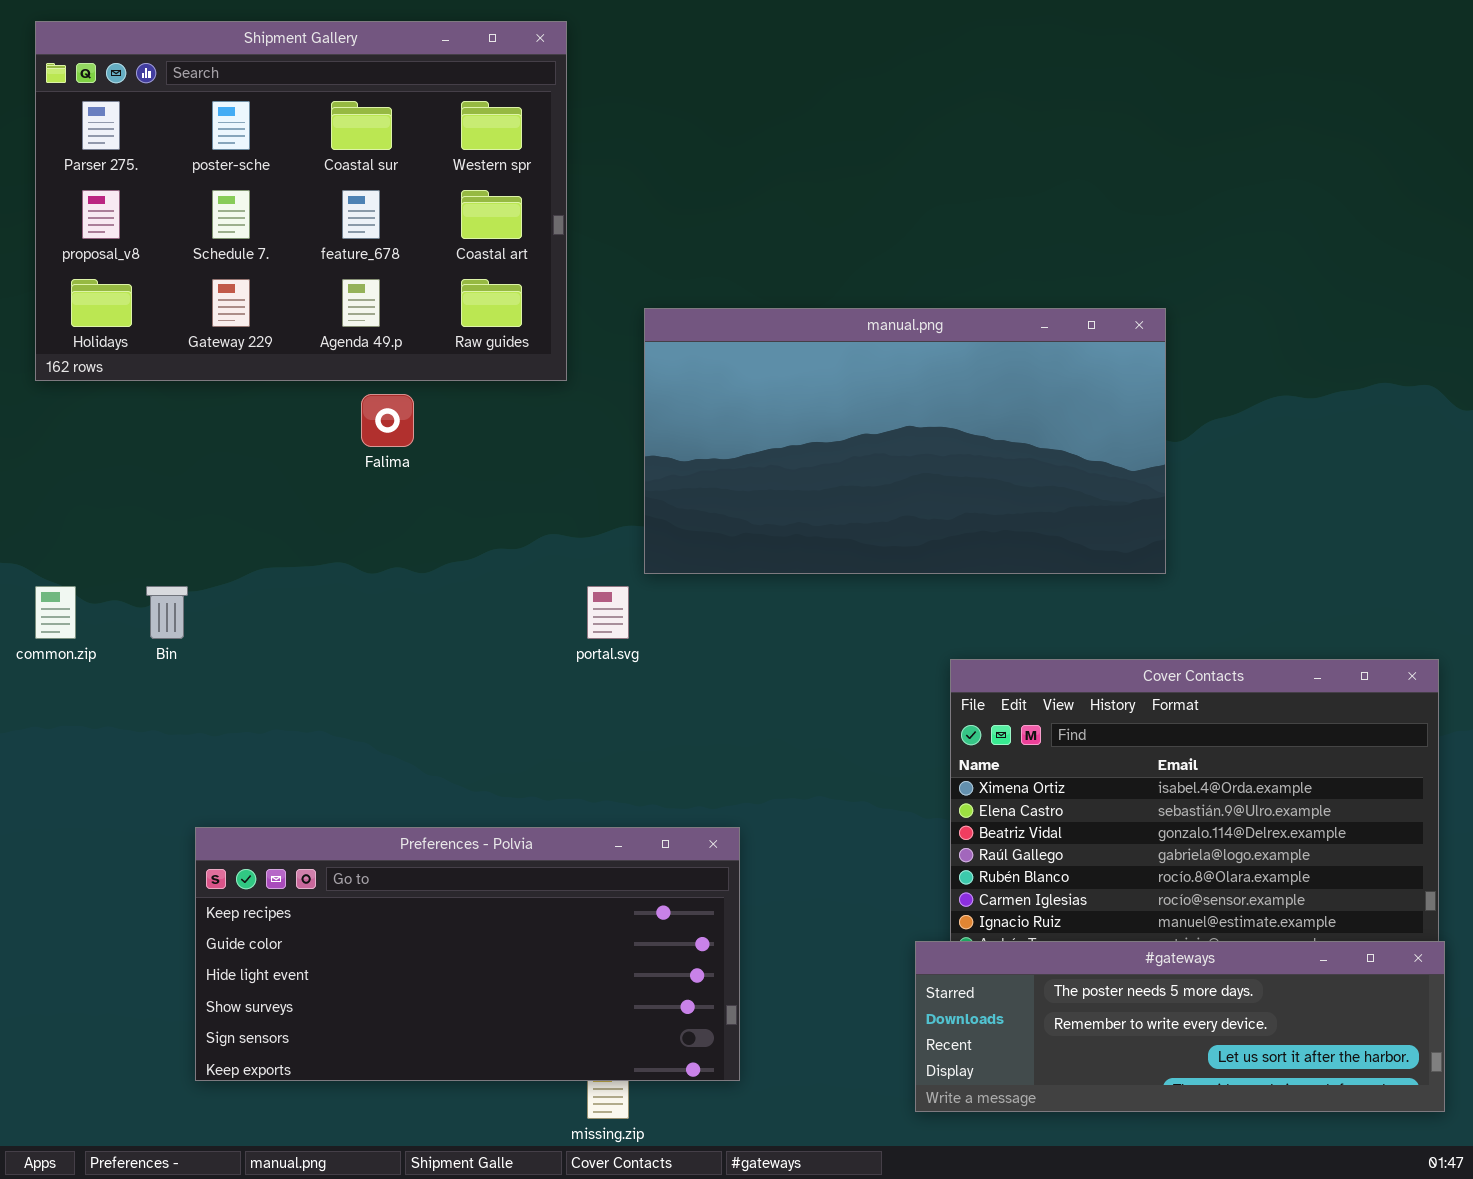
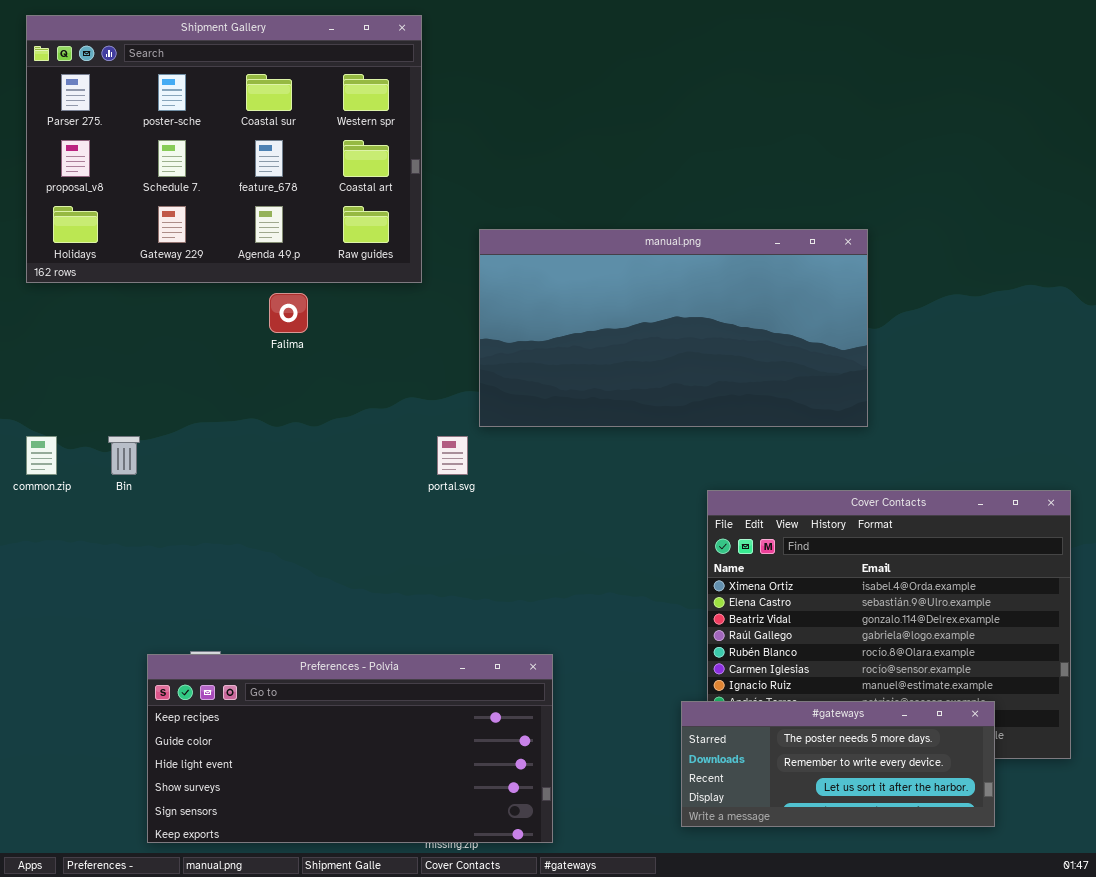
Preferences - Polvia: [195,827,740,1081] -> [147,654,553,843], moved
#gateways: [915,941,1445,1112] -> [681,701,995,827], resized

